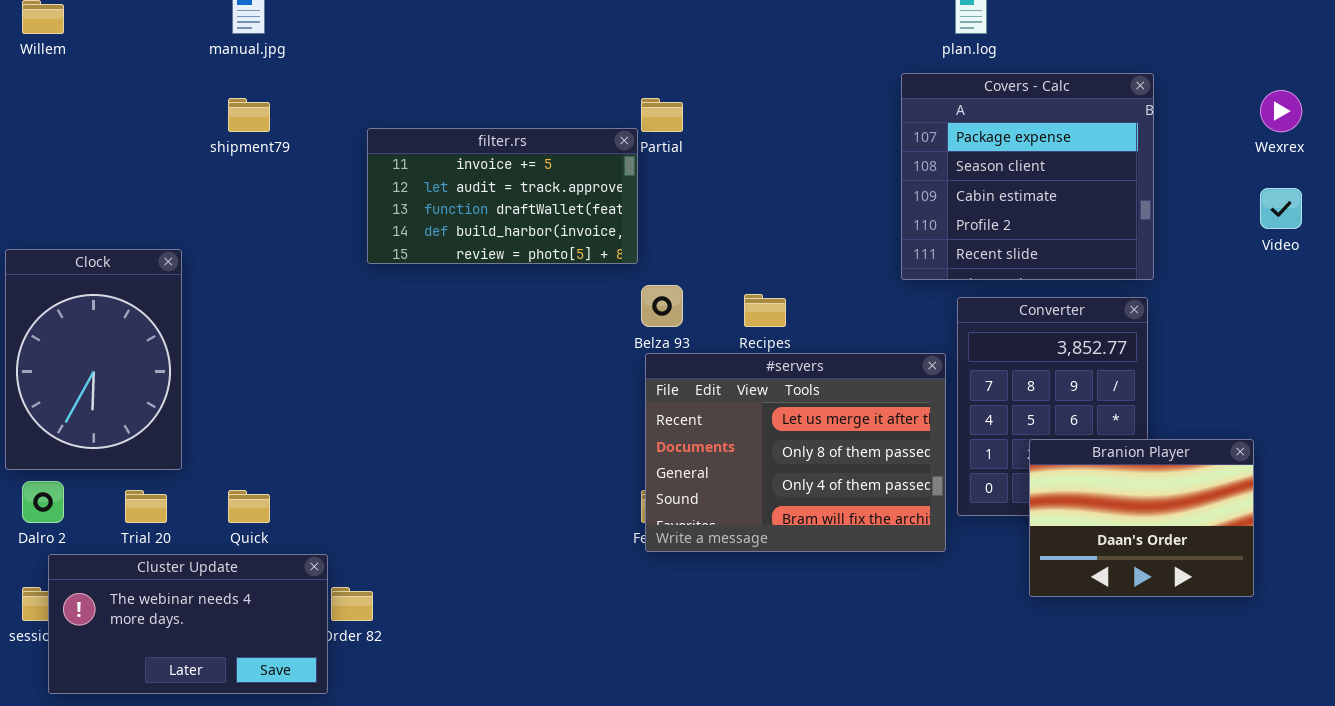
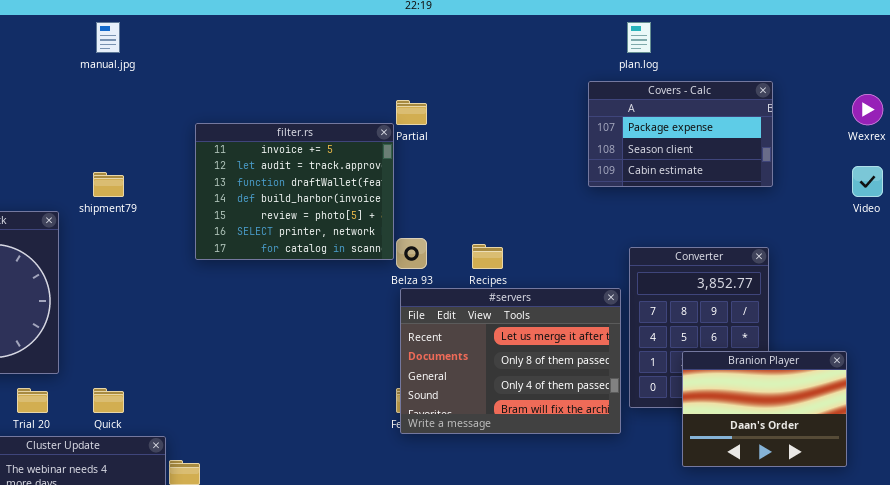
Covers - Calc: [901,73,1154,280] -> [588,81,773,187], resized
shipment79: [228,98,270,132] -> [93,172,124,197], moved
filter.rs: [367,128,638,264] -> [195,123,394,260], resized

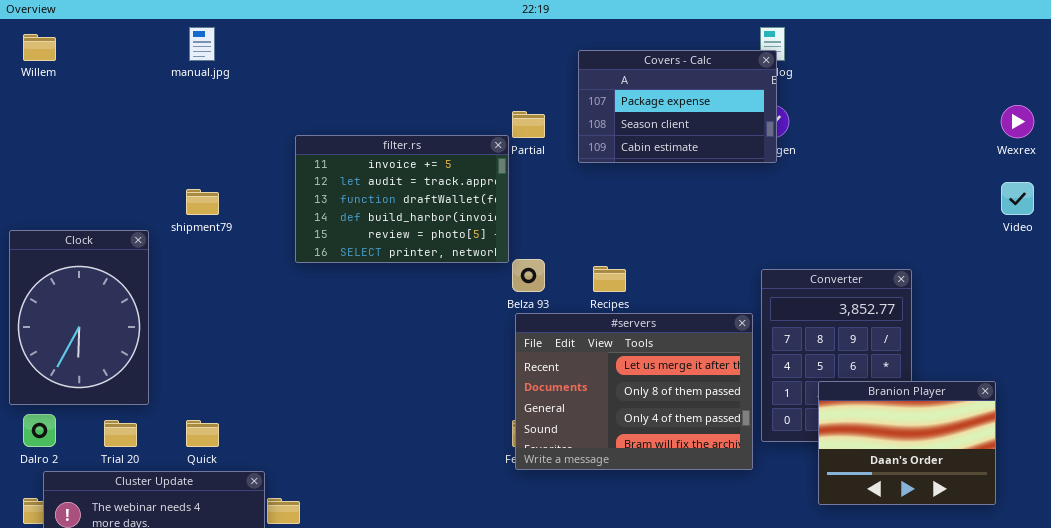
Covers - Calc: [588,81,773,187] -> [578,50,777,163], moved
filter.rs: [195,123,394,260] -> [295,135,509,263], resized

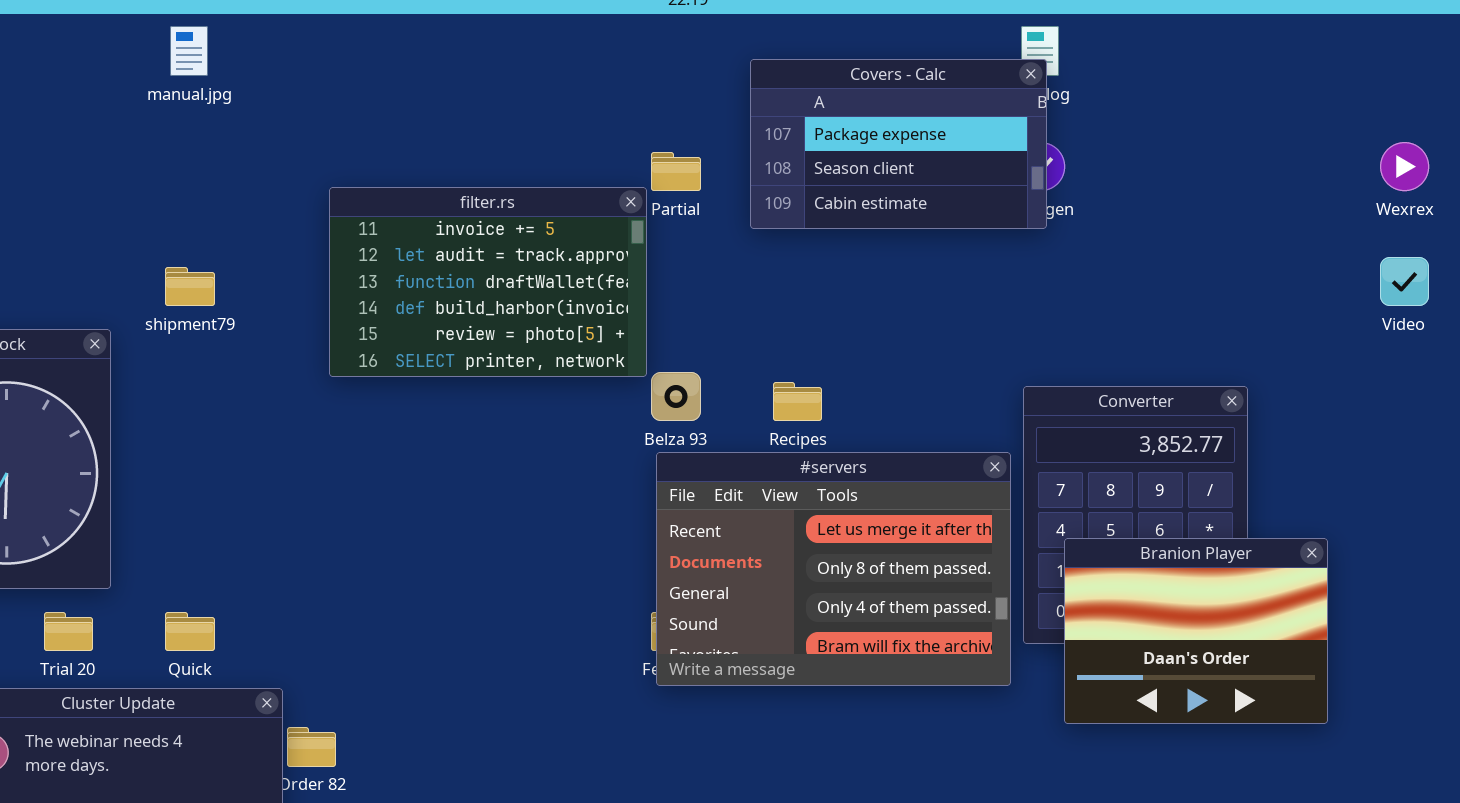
Branion Player: [818,381,996,505] -> [1064,538,1328,724], moved

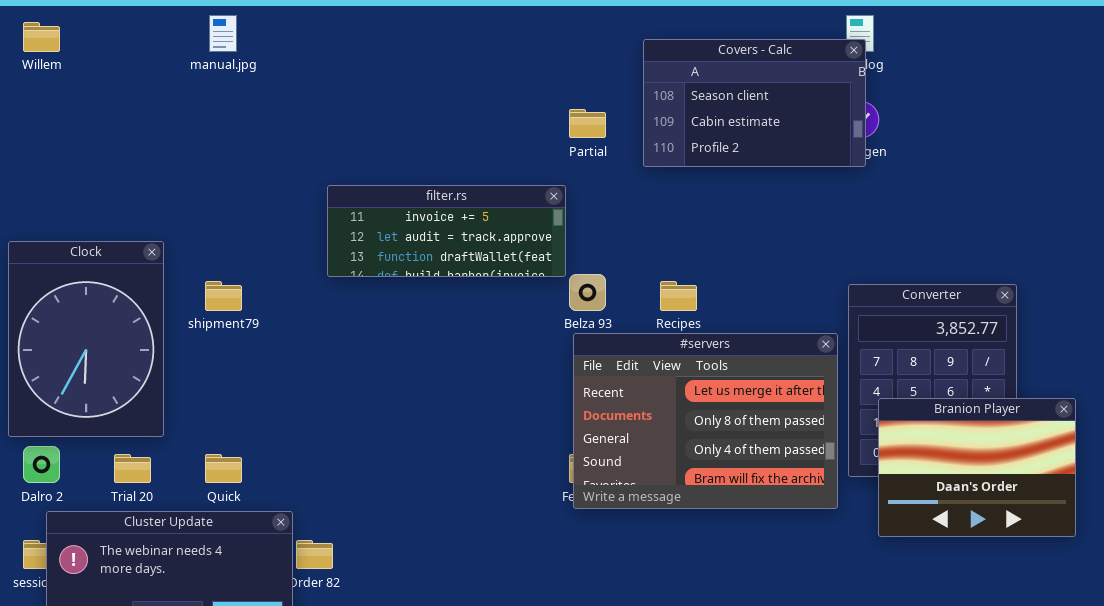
Covers - Calc: [750,59,1047,229] -> [643,39,866,167], scrolled down 1 row
filter.rs: [329,187,647,377] -> [327,185,566,277], resized
shipment79: [165,267,215,306] -> [205,281,242,311], moved

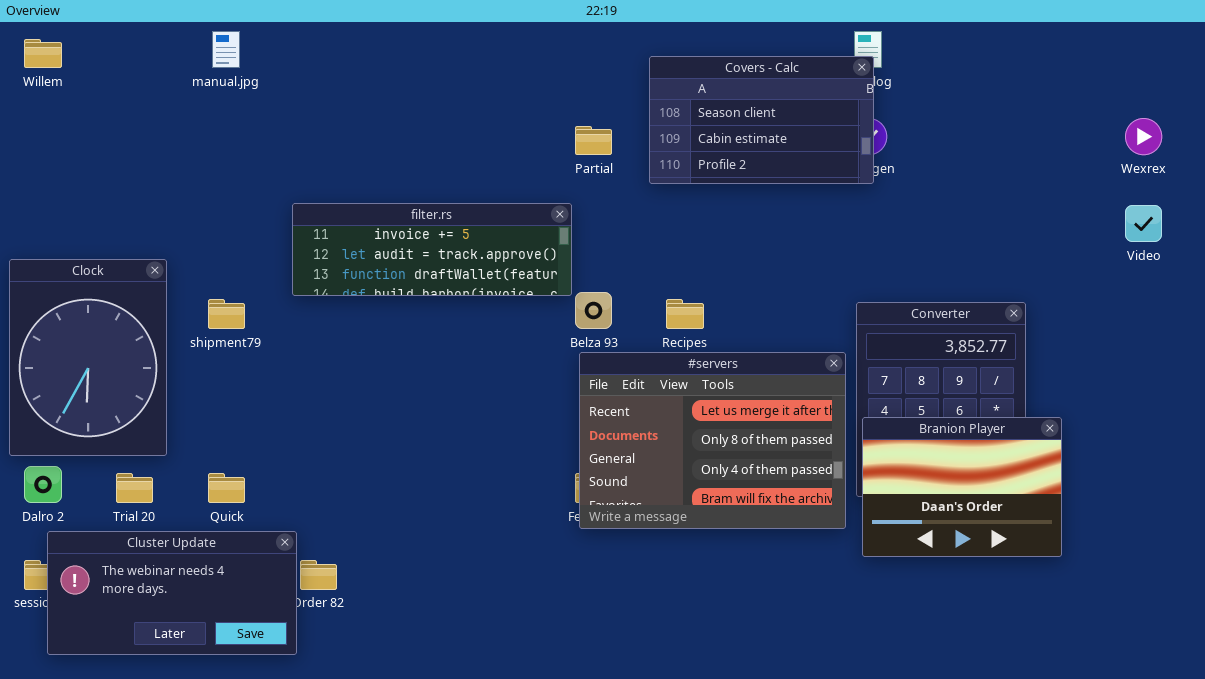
filter.rs: [327,185,566,277] -> [292,203,572,296], resized
Branion Player: [878,398,1076,537] -> [862,417,1062,557], moved

